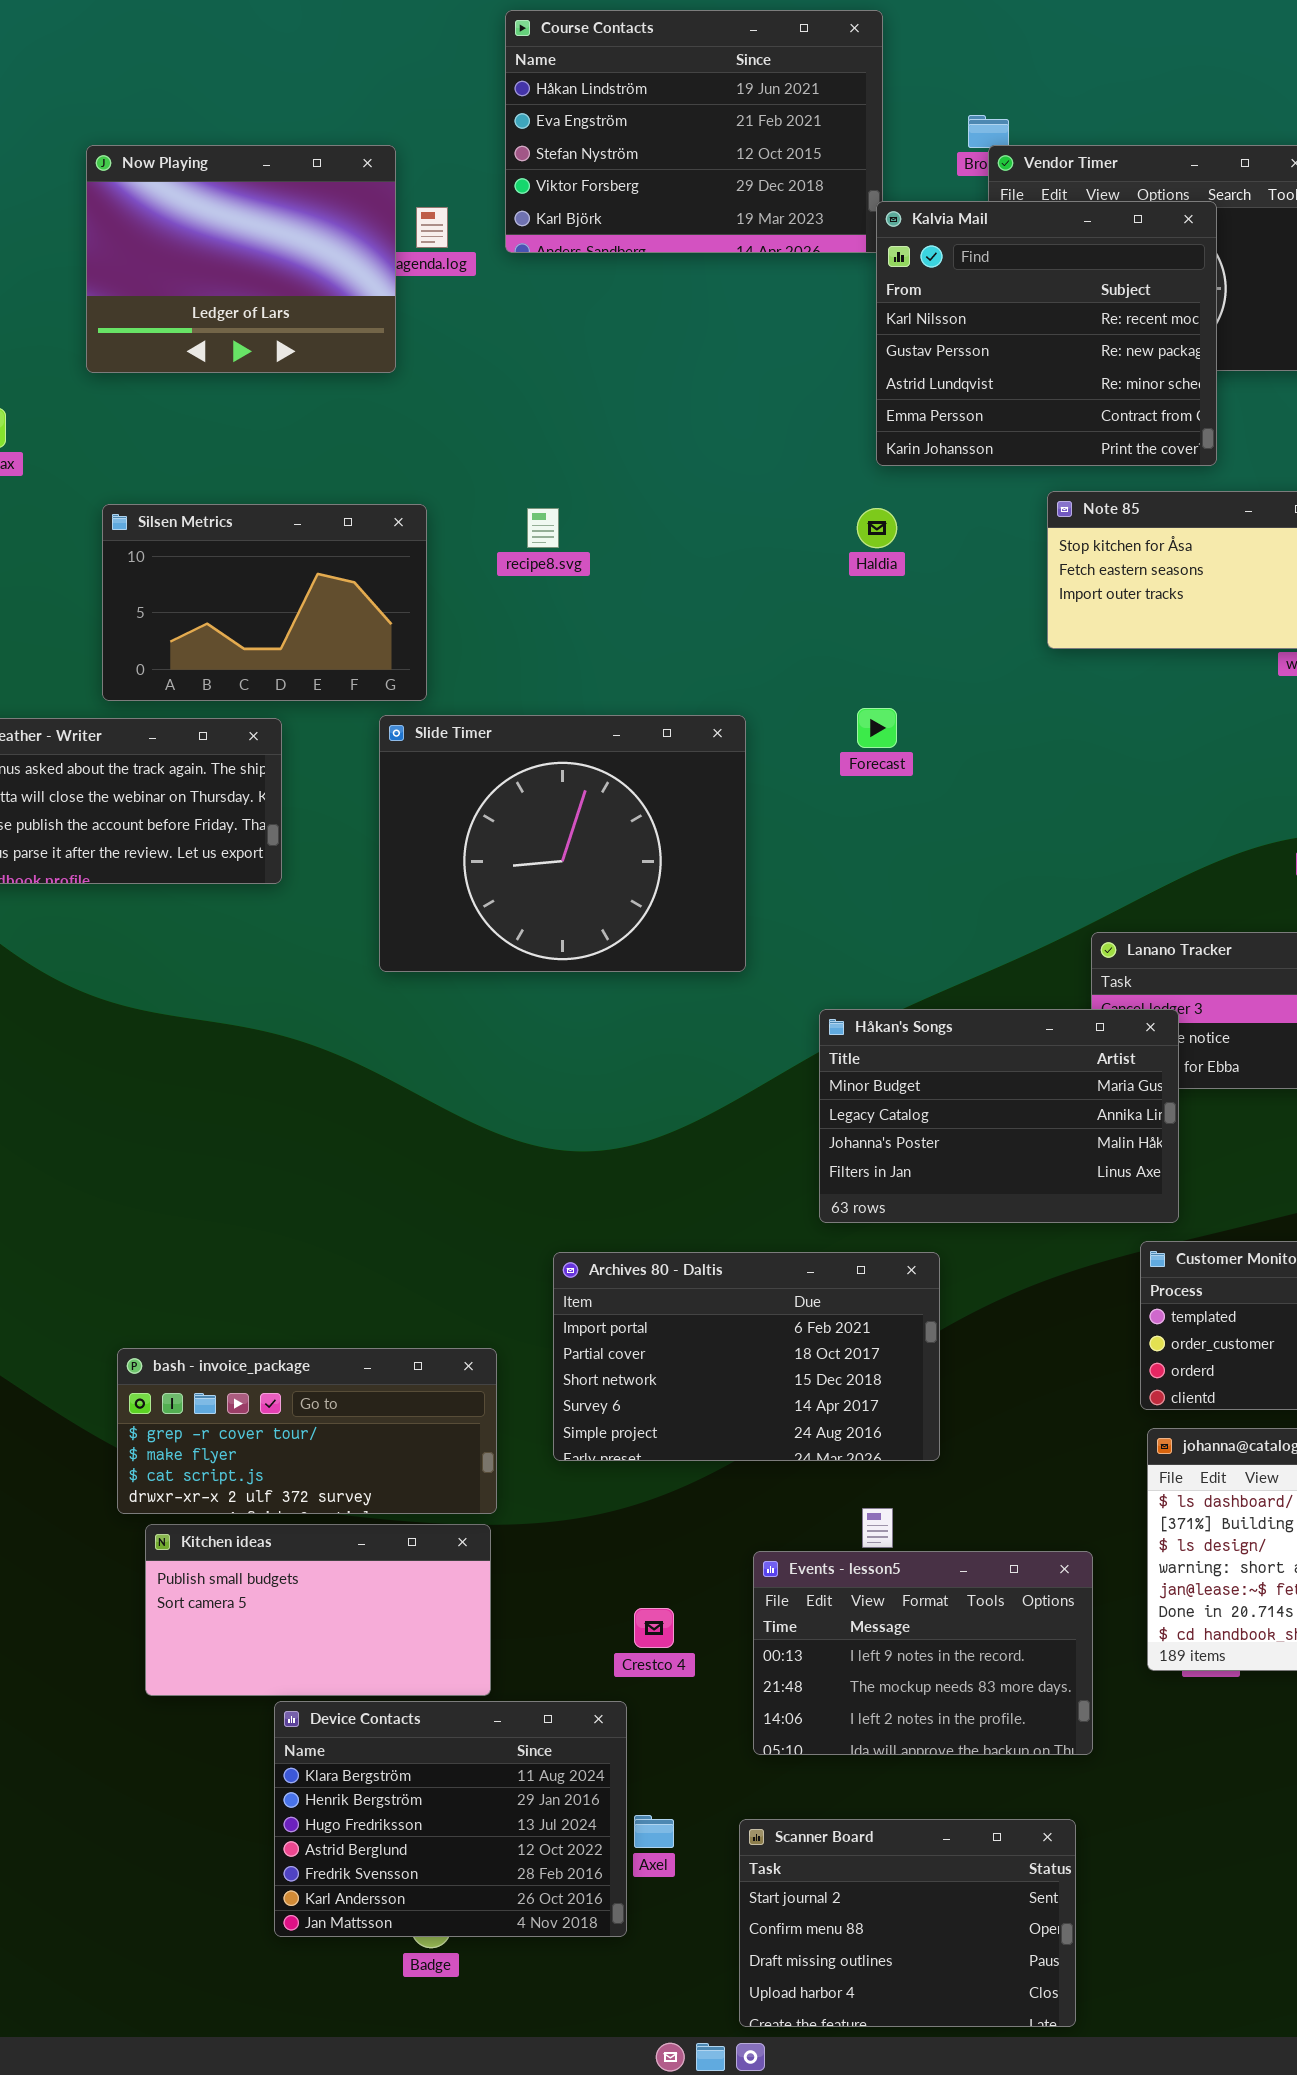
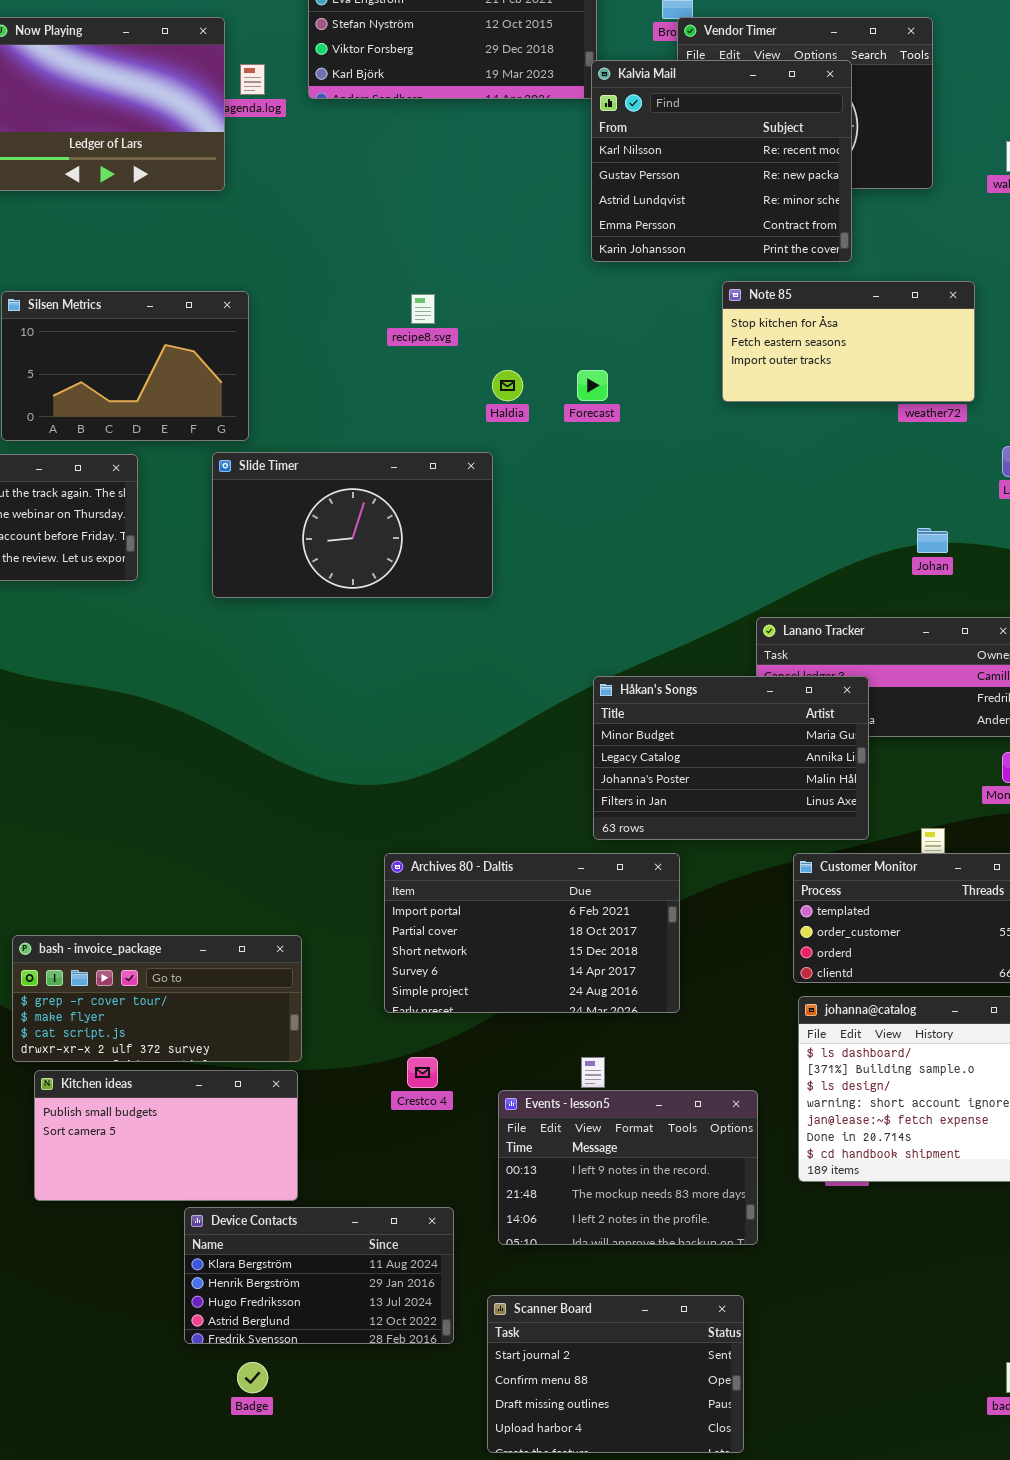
recipe8.svg: [527,508,559,548] -> [411,294,435,324], moved
Haldia: [857,508,897,548] -> [492,370,523,401], moved
Forecast: [857,708,897,748] -> [577,370,608,401], moved
Slide Timer: [379,715,746,972] -> [212,452,493,598], resized
Håkan's Songs: [819,1009,1179,1223] -> [593,676,869,840], moved
Archives 80 - Daltis: [553,1252,940,1461] -> [384,853,680,1013], moved
Crestco 4: [634,1608,674,1648] -> [407,1057,438,1088], moved
Device Contacts: [274,1701,627,1937] -> [184,1207,454,1344], moved, resized

